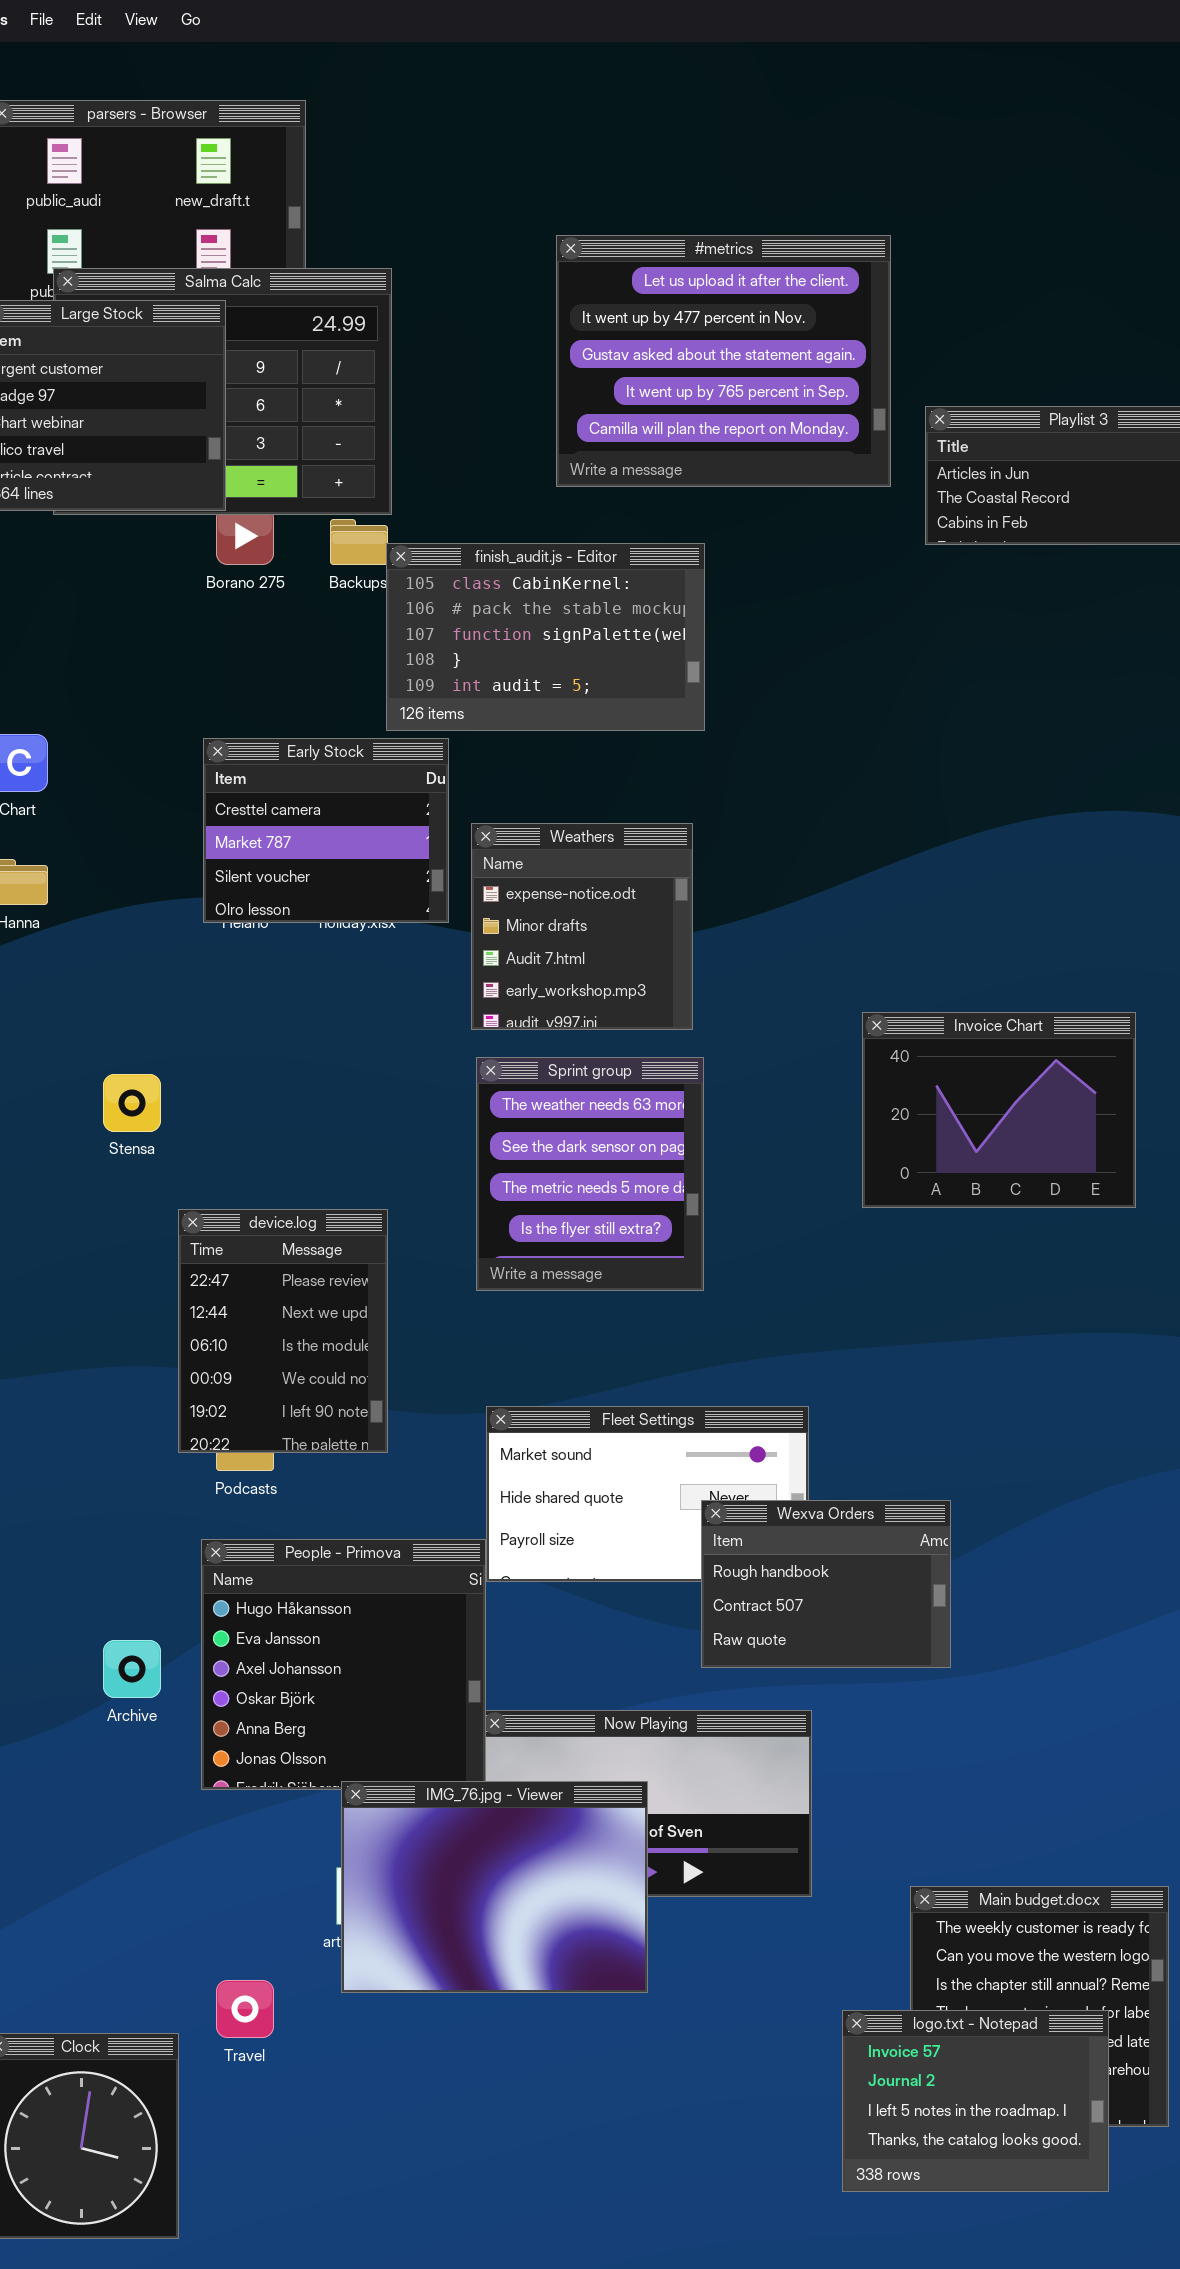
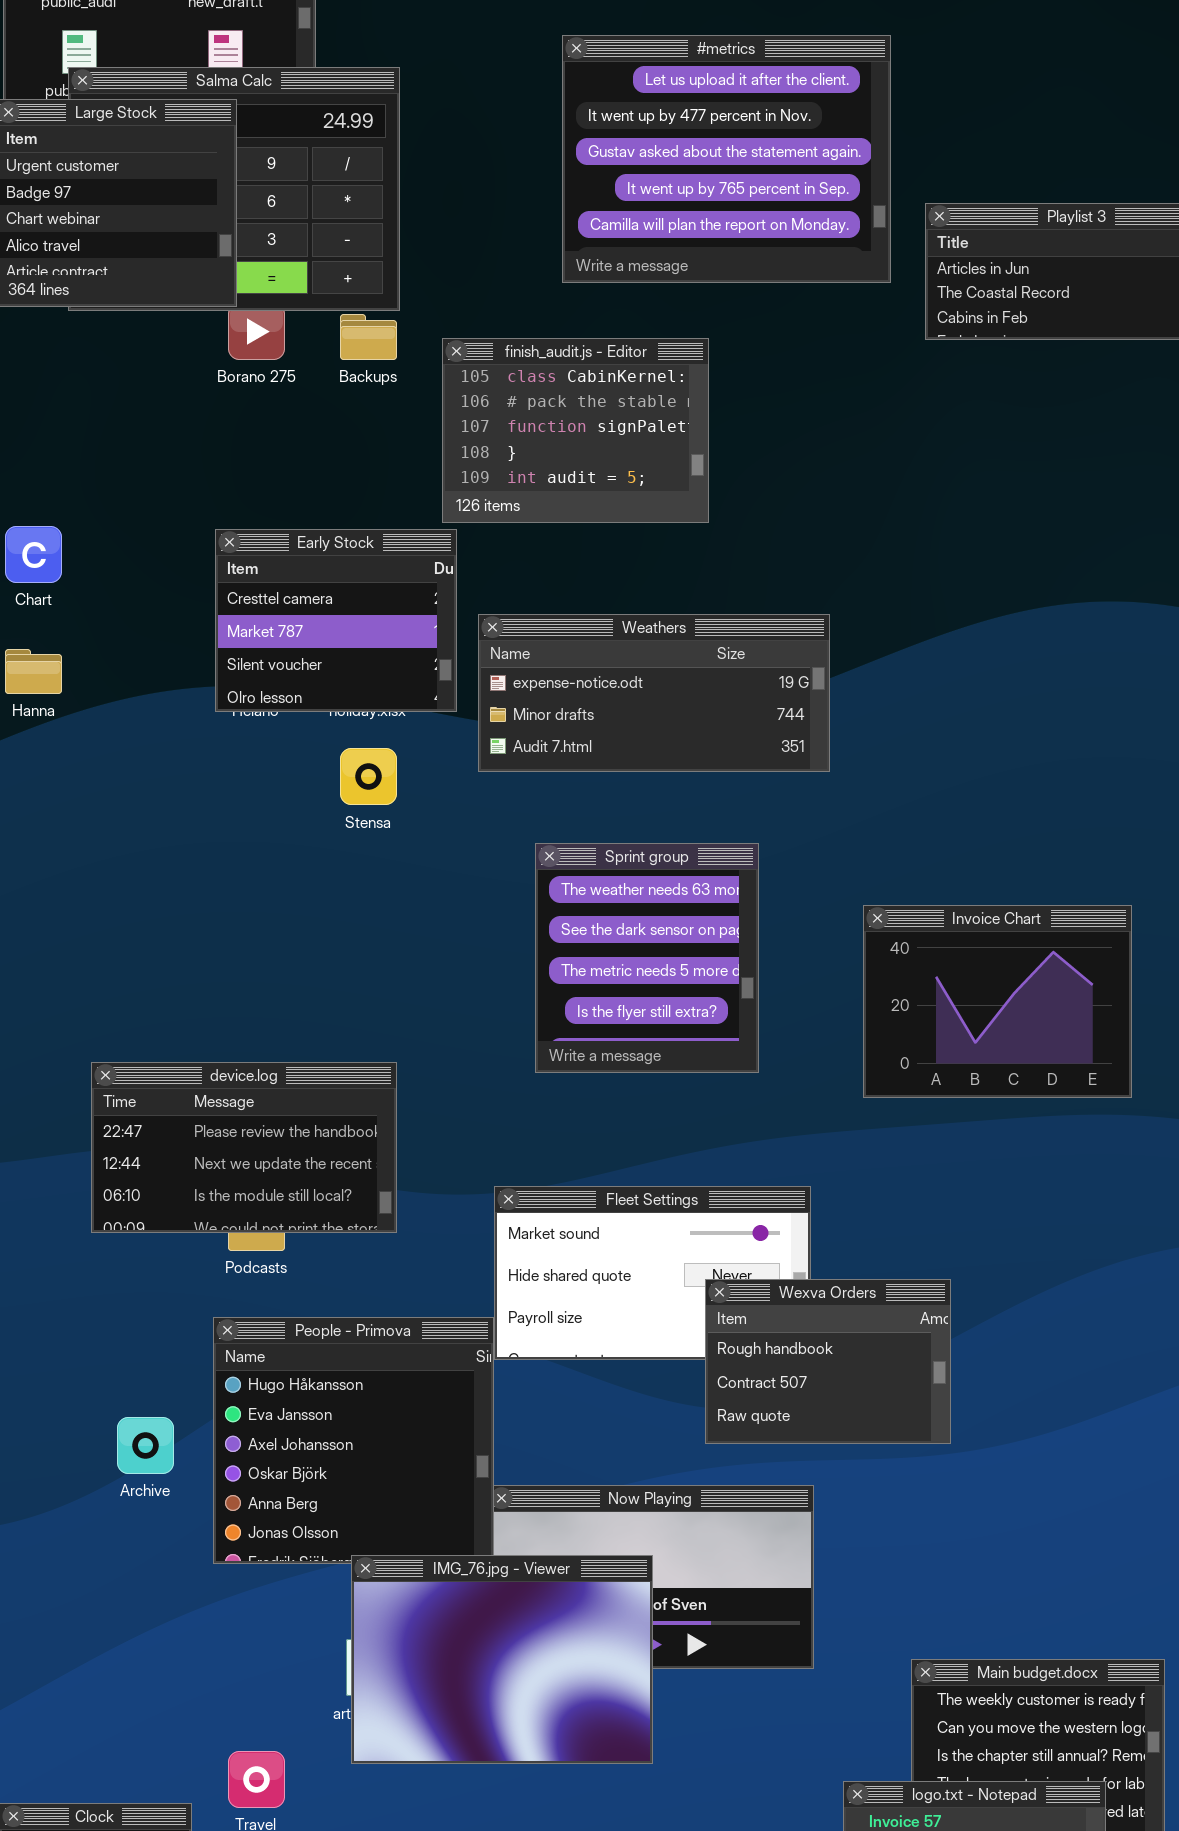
finish_audit.js - Editor: [386,543,705,731] -> [442,338,709,523], resized
Weathers: [471,823,693,1030] -> [478,614,830,772], resized
Invoice Chart: [862,1012,1136,1208] -> [863,905,1132,1098], moved
Sprint group: [476,1057,704,1291] -> [535,843,759,1073], moved
Stensa: [103,1074,161,1132] -> [340,748,397,805], moved
device.log: [178,1209,388,1453] -> [91,1062,397,1233], resized

